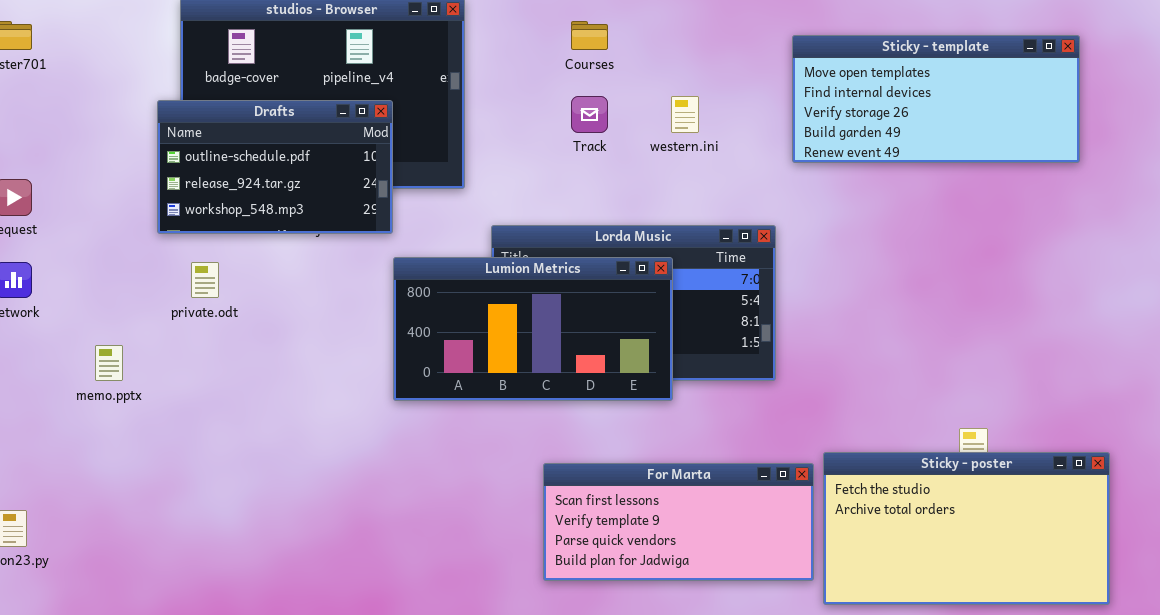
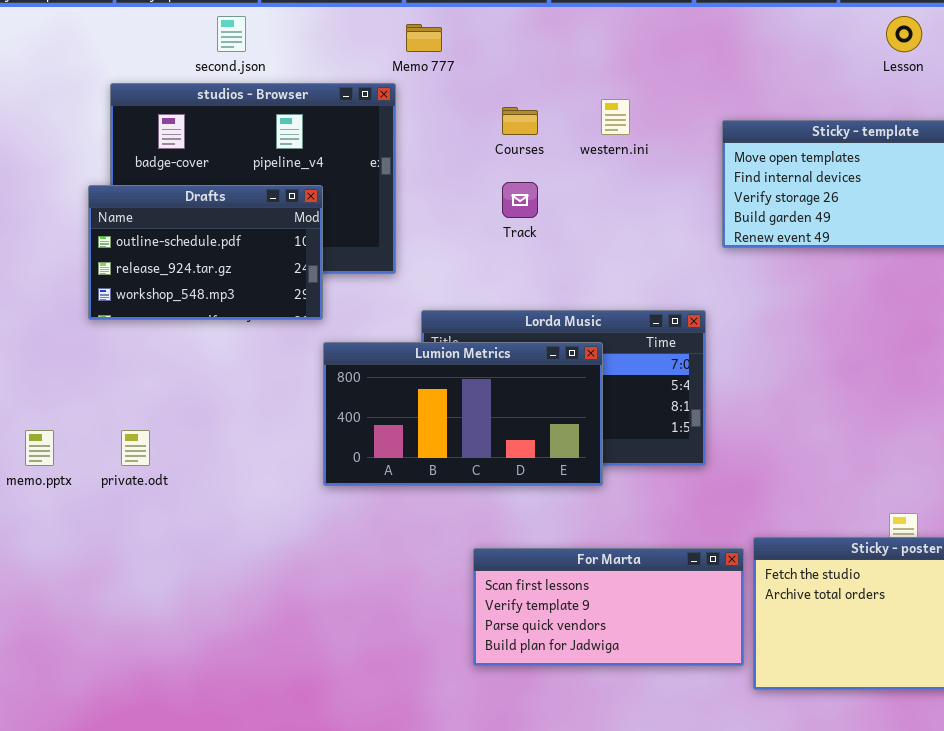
western.ini: [671,96,699,133] -> [601,99,630,135], moved
private.odt: [191,262,219,298] -> [121,430,150,466], moved

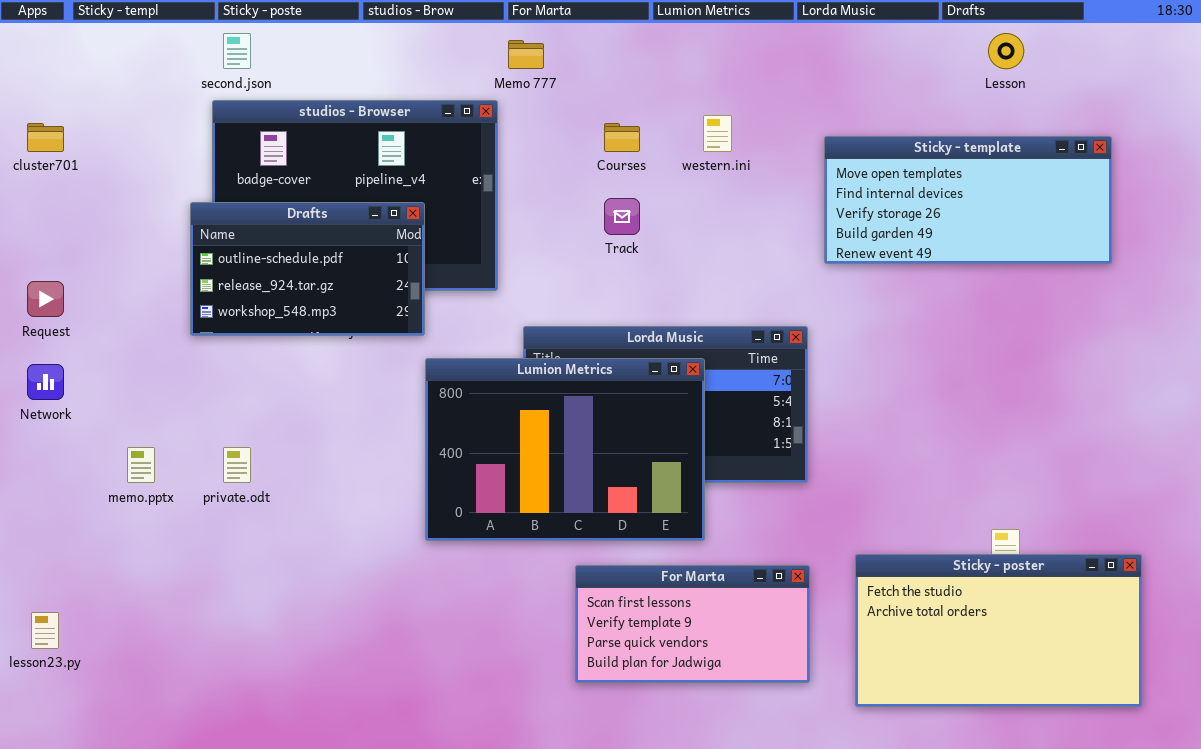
second.json: [217,16,246,52] -> [223,33,251,69], moved
Lumion Metrics: [323,342,603,486] -> [425,358,705,541], resized
For Marta: [473,548,744,666] -> [575,565,810,683], resized

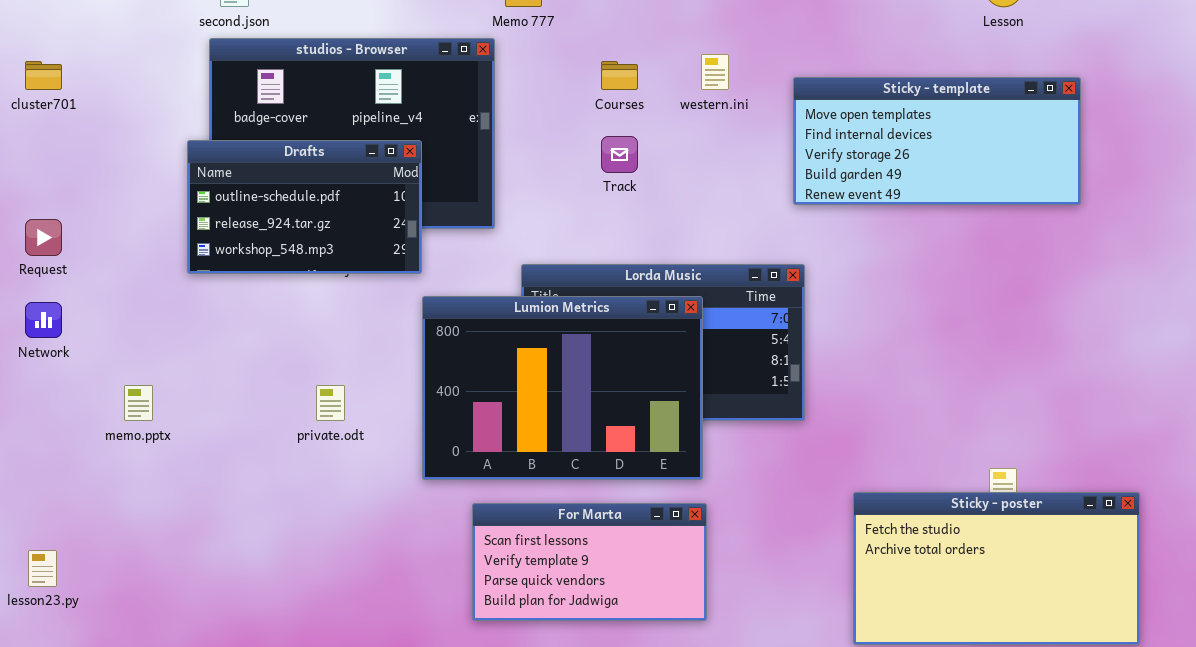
Sticky - template: [824,136,1112,264] -> [793,77,1081,205], moved
private.odt: [223,447,251,483] -> [316,385,345,421], moved
For Marta: [575,565,810,683] -> [472,503,707,621], moved

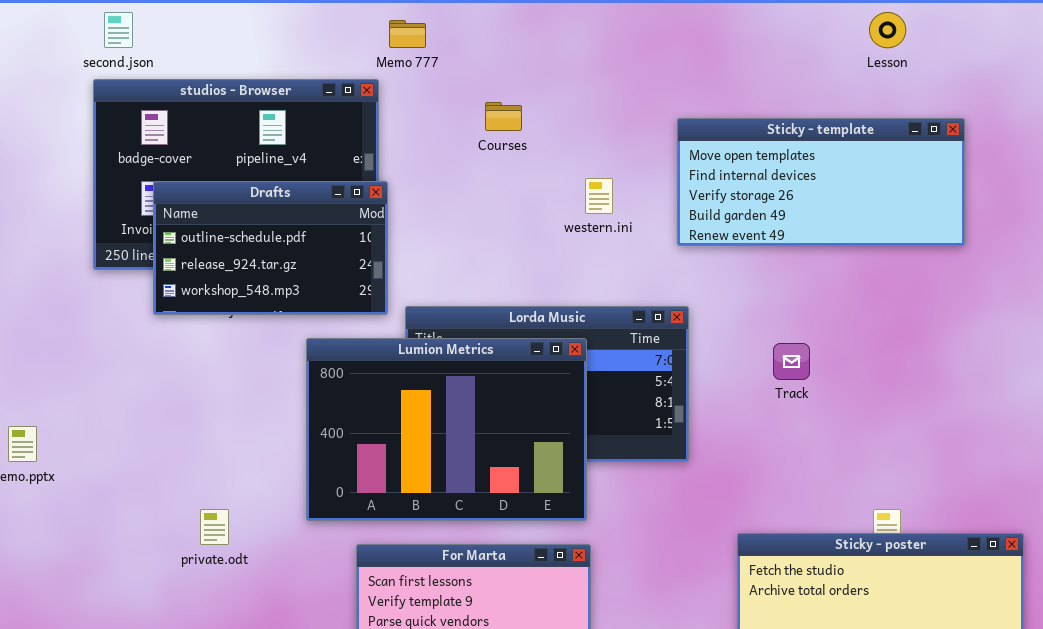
western.ini: [701,54,729,90] -> [585,178,613,214], moved
Track: [601,136,638,173] -> [773,343,810,380], moved
Drafts: [187,140,422,274] -> [153,181,388,315], moved
private.odt: [316,385,345,421] -> [200,509,229,545], moved

